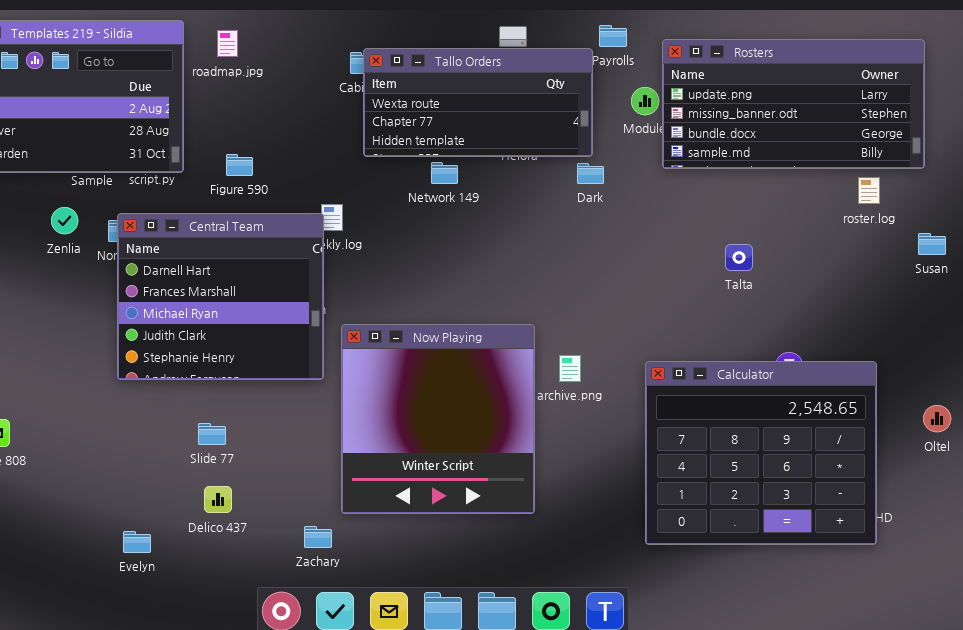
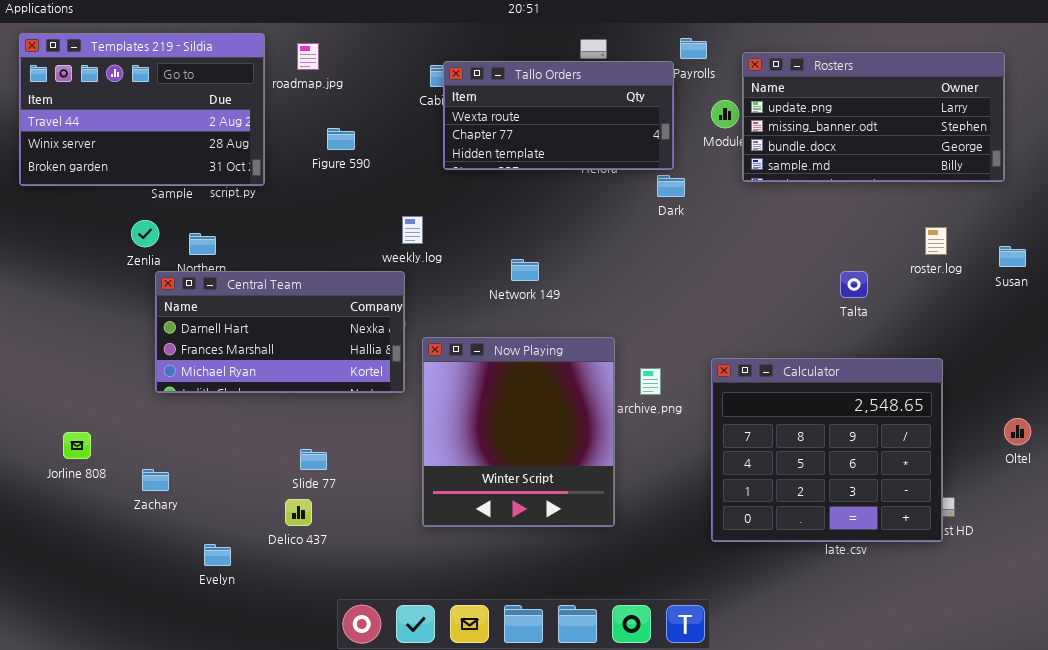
Figure 590: [226,154,253,176] -> [327,128,355,150], moved
Network 149: [431,162,458,184] -> [511,259,539,281], moved
roster.log: [858,177,880,204] -> [925,227,947,255], moved
Central Team: [117,213,324,380] -> [155,271,405,393], resized
Talta: [725,244,753,271] -> [840,271,868,298], moved
Calculator: [645,361,877,545] -> [711,358,943,542], moved
Slide 77: [198,423,226,445] -> [300,449,327,470], moved
Zachary: [304,526,332,548] -> [142,469,169,491], moved

